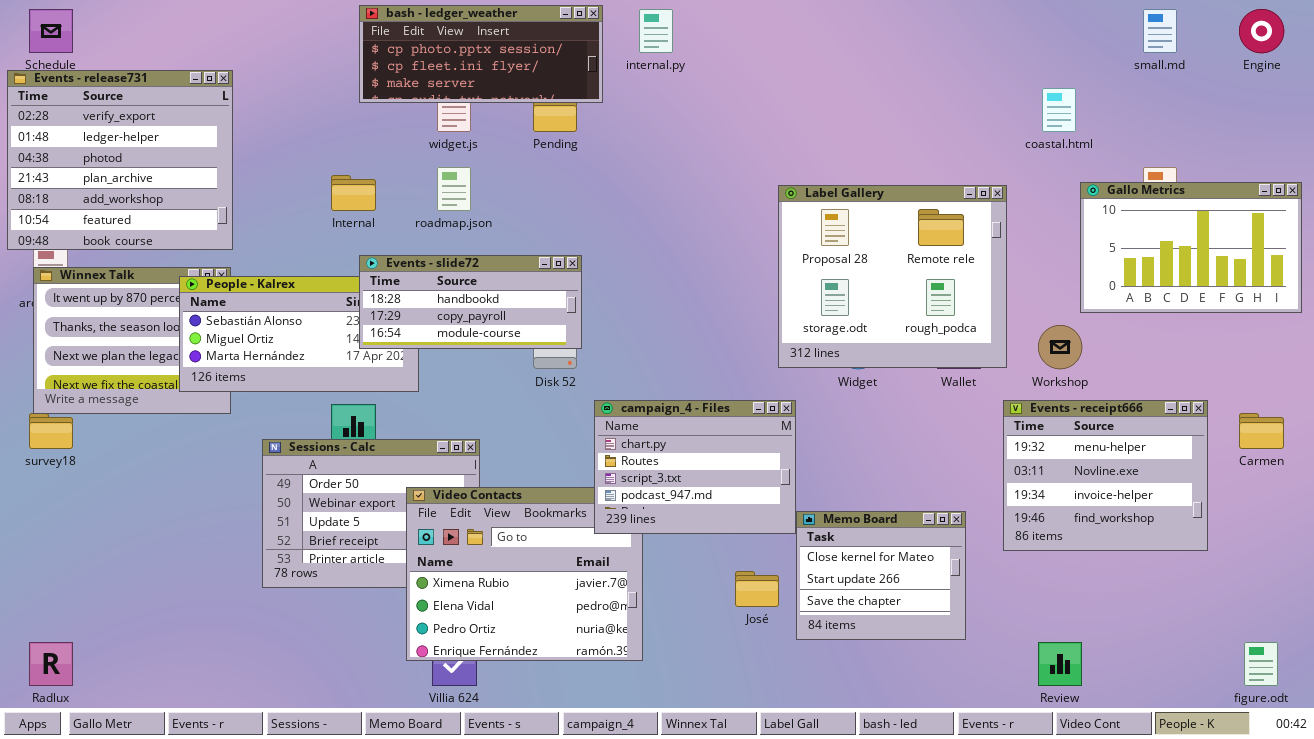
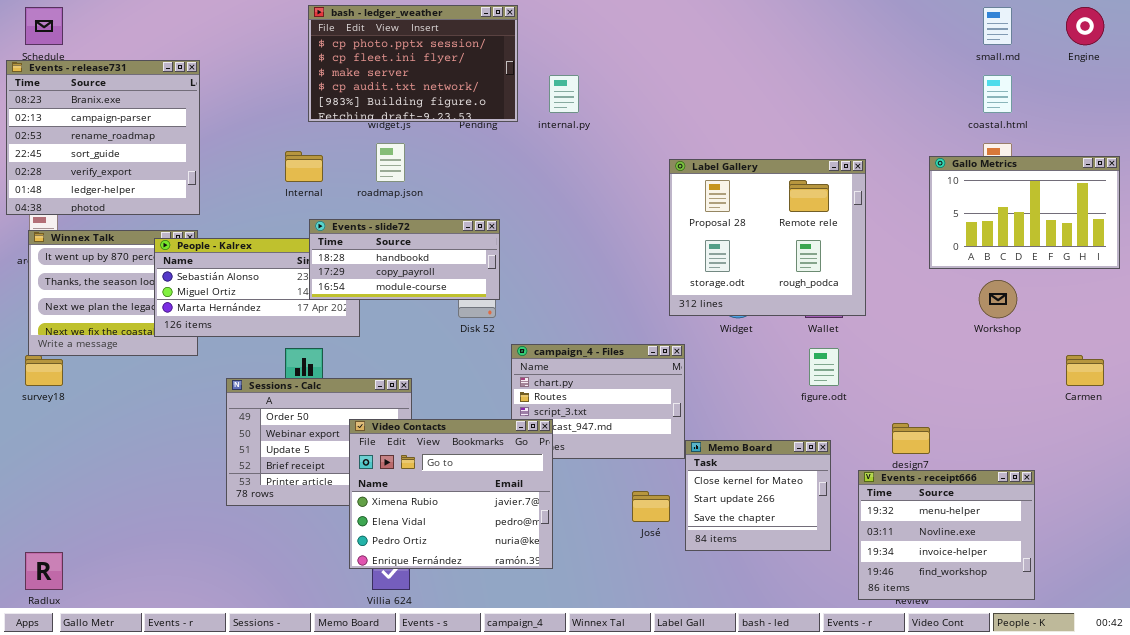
bash - ledger_weather: [359,5,603,103] -> [308,5,518,122], resized
internal.py: [639,9,673,53] -> [549,75,579,113], moved
Events - release731: [7,70,233,250] -> [6,60,200,215], scrolled up 4 rows
coastal.html: [1042,88,1076,132] -> [983,75,1012,113], moved
Workshop: [1038,325,1082,369] -> [979,280,1017,318], moved
Events - receipt666: [1003,400,1208,551] -> [858,470,1035,600], moved
Video Contacts: [406,487,643,661] -> [349,419,553,569], raised
figure.odt: [1244,642,1278,686] -> [809,348,839,386], moved

